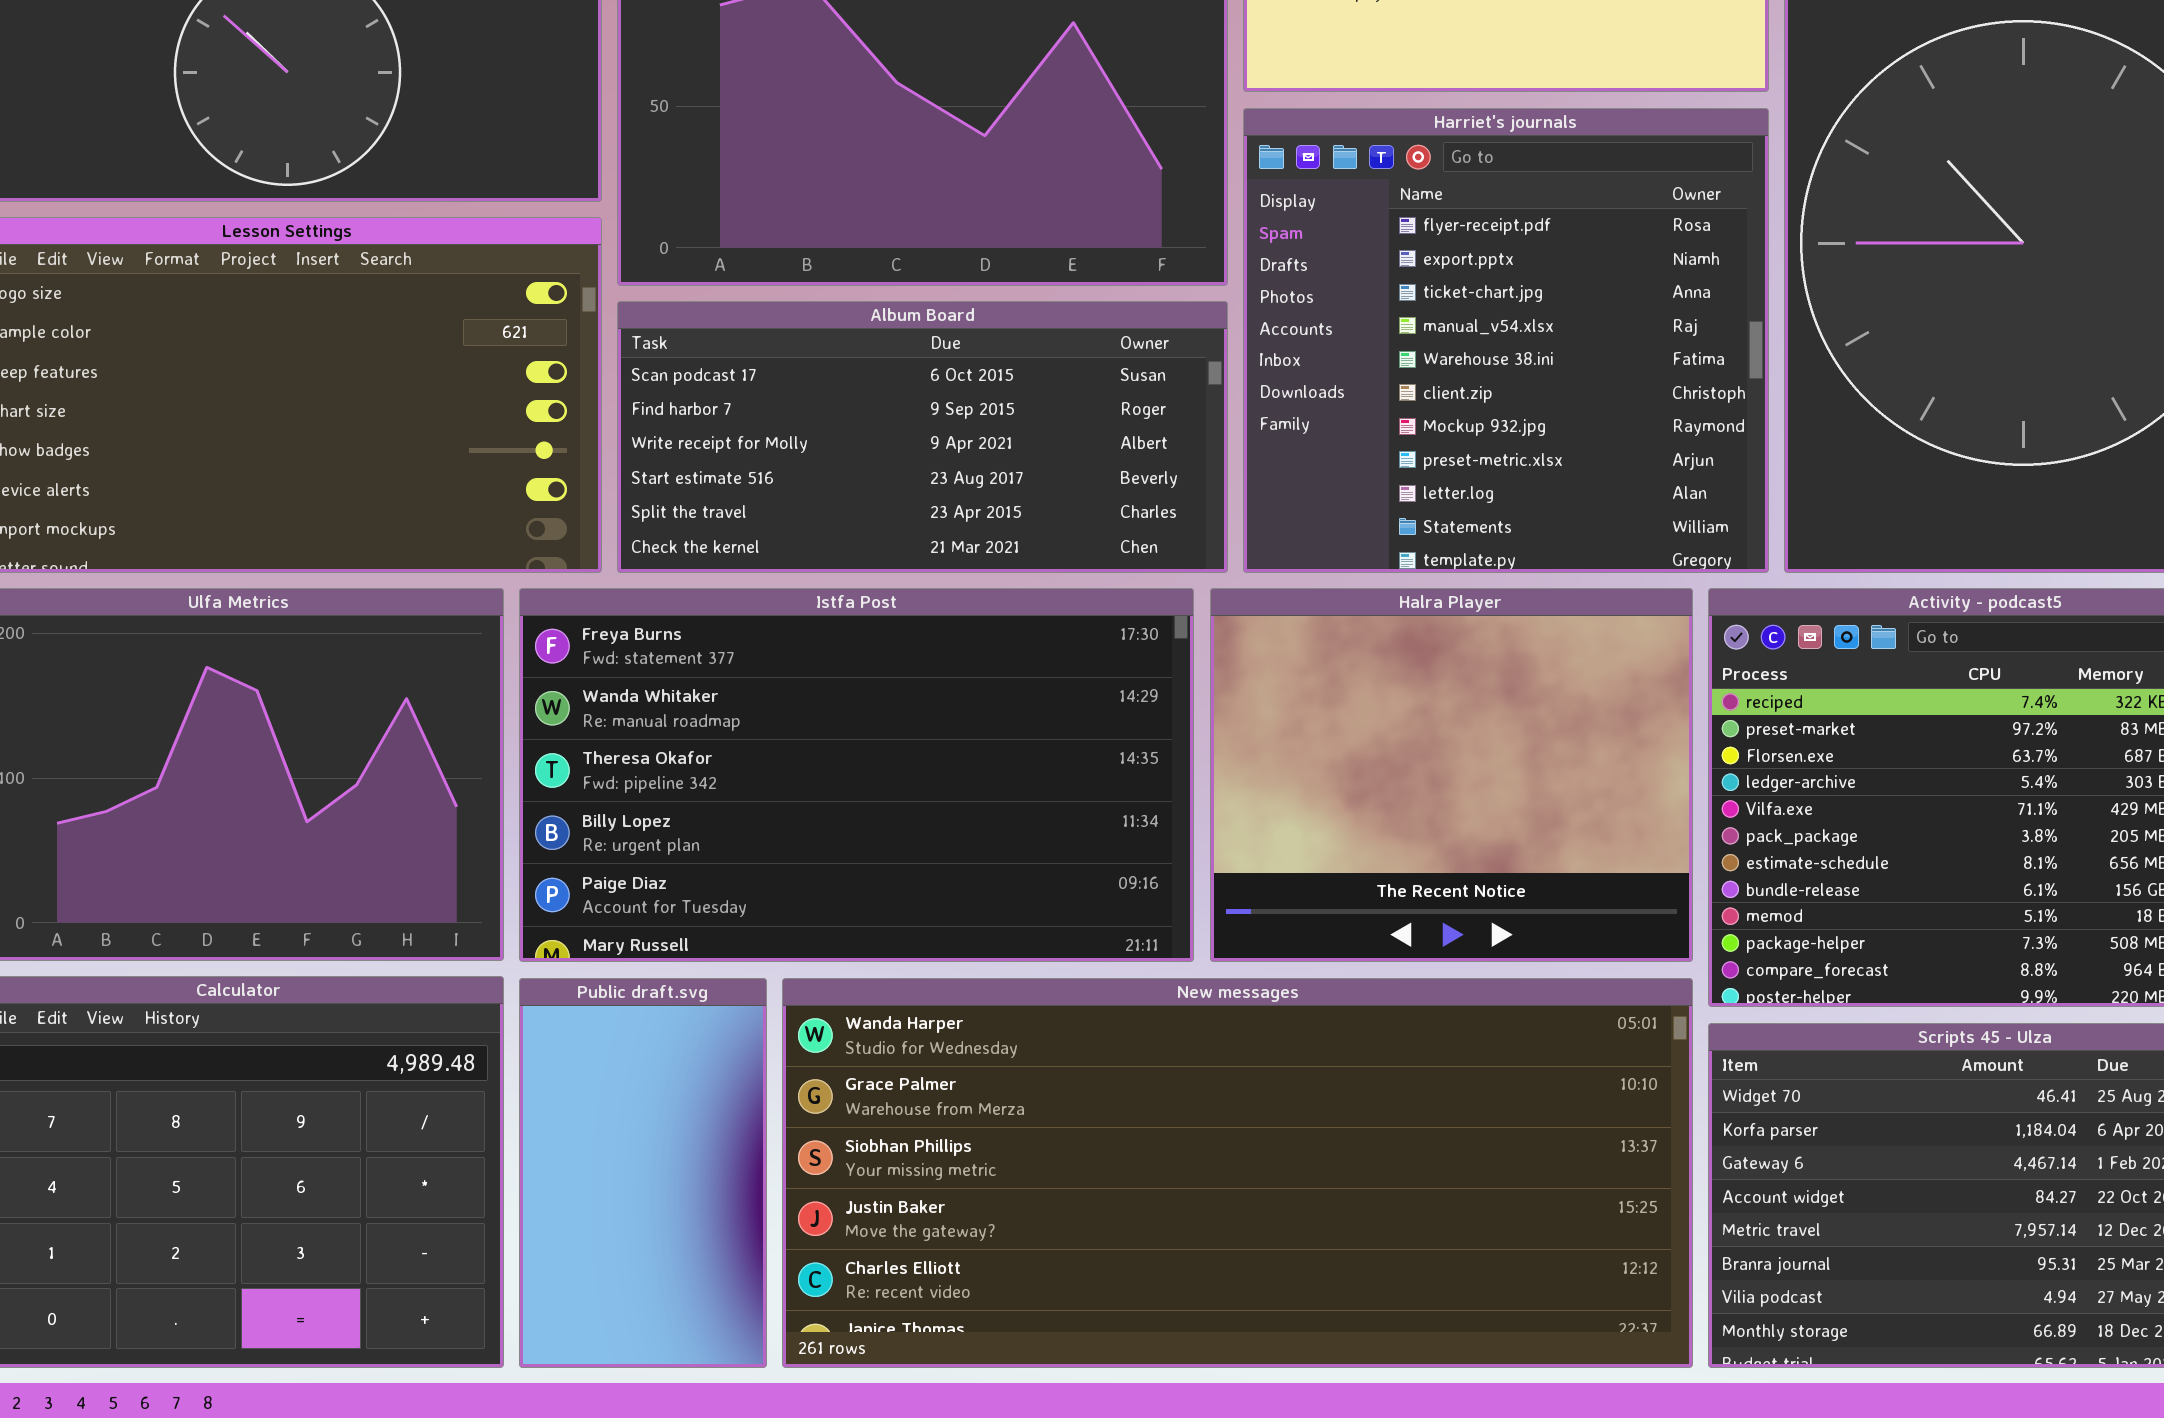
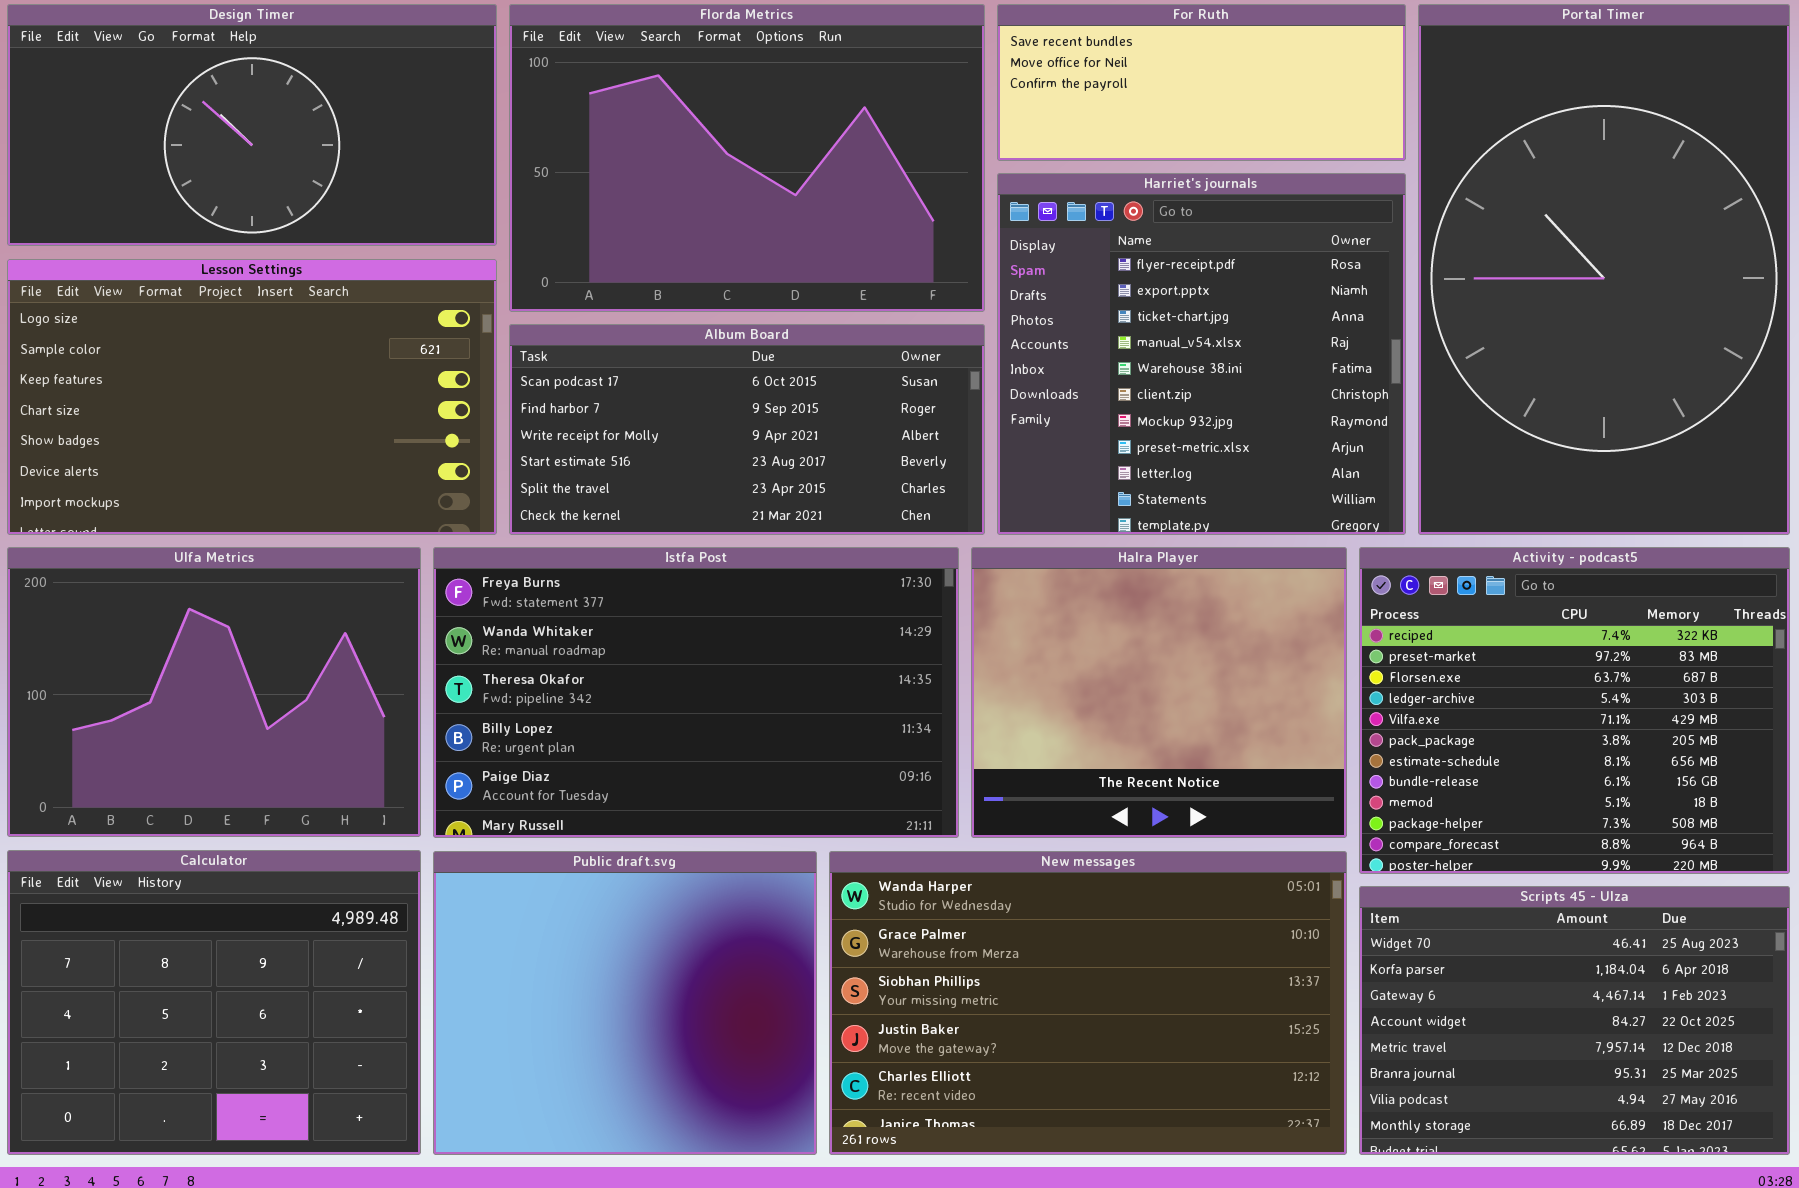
Public draft.svg: [519,978,767,1368] -> [433,851,817,1155], resized
New messages: [782,978,1693,1368] -> [829,851,1347,1155], resized

